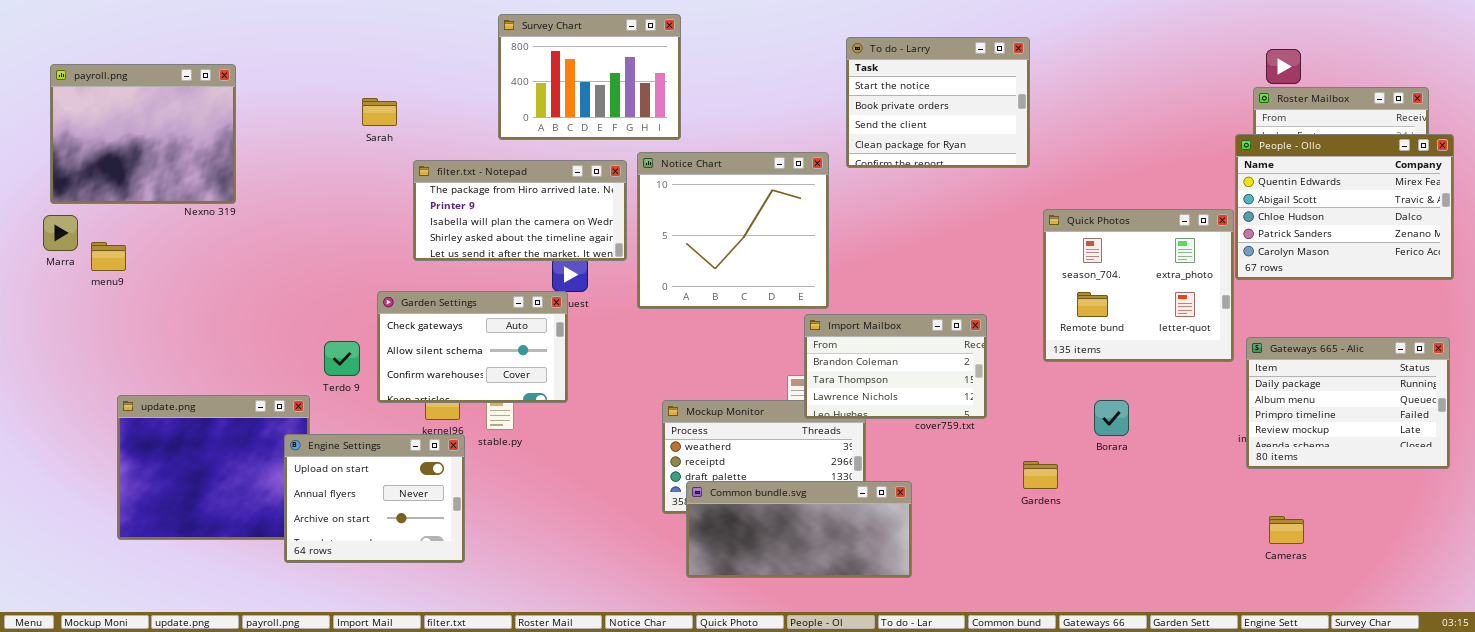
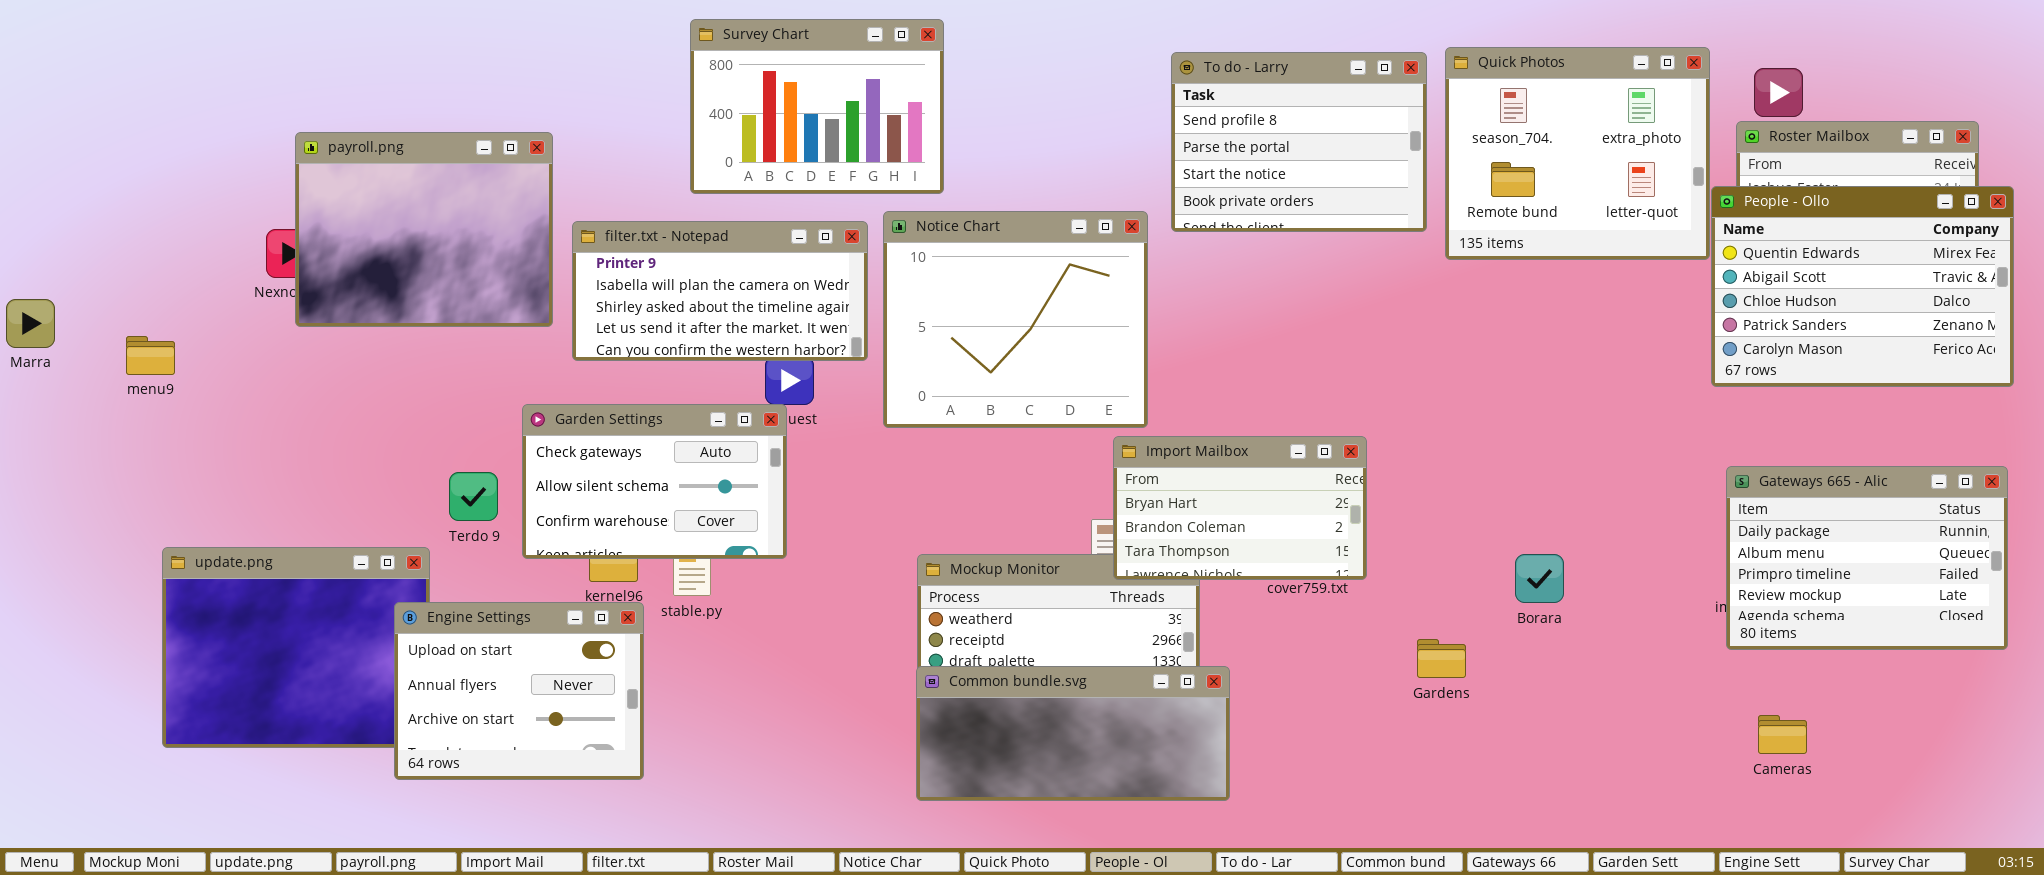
To do - Larry: [846,37,1030,168] -> [1171,52,1427,232], scrolled up 2 rows
payroll.png: [50,64,236,204] -> [295,132,553,327], moved
filter.txt - Notepad: [413,160,627,261] -> [572,221,868,361], scrolled down 1 row
Quick Photos: [1043,209,1234,362] -> [1445,47,1710,260], moved
Marra: [43,215,78,251] -> [6,299,55,348], moved
Import Mailbox: [804,314,987,419] -> [1113,436,1367,580], scrolled up 1 row
Common bundle.svg: [686,481,912,578] -> [916,666,1230,801], moved

